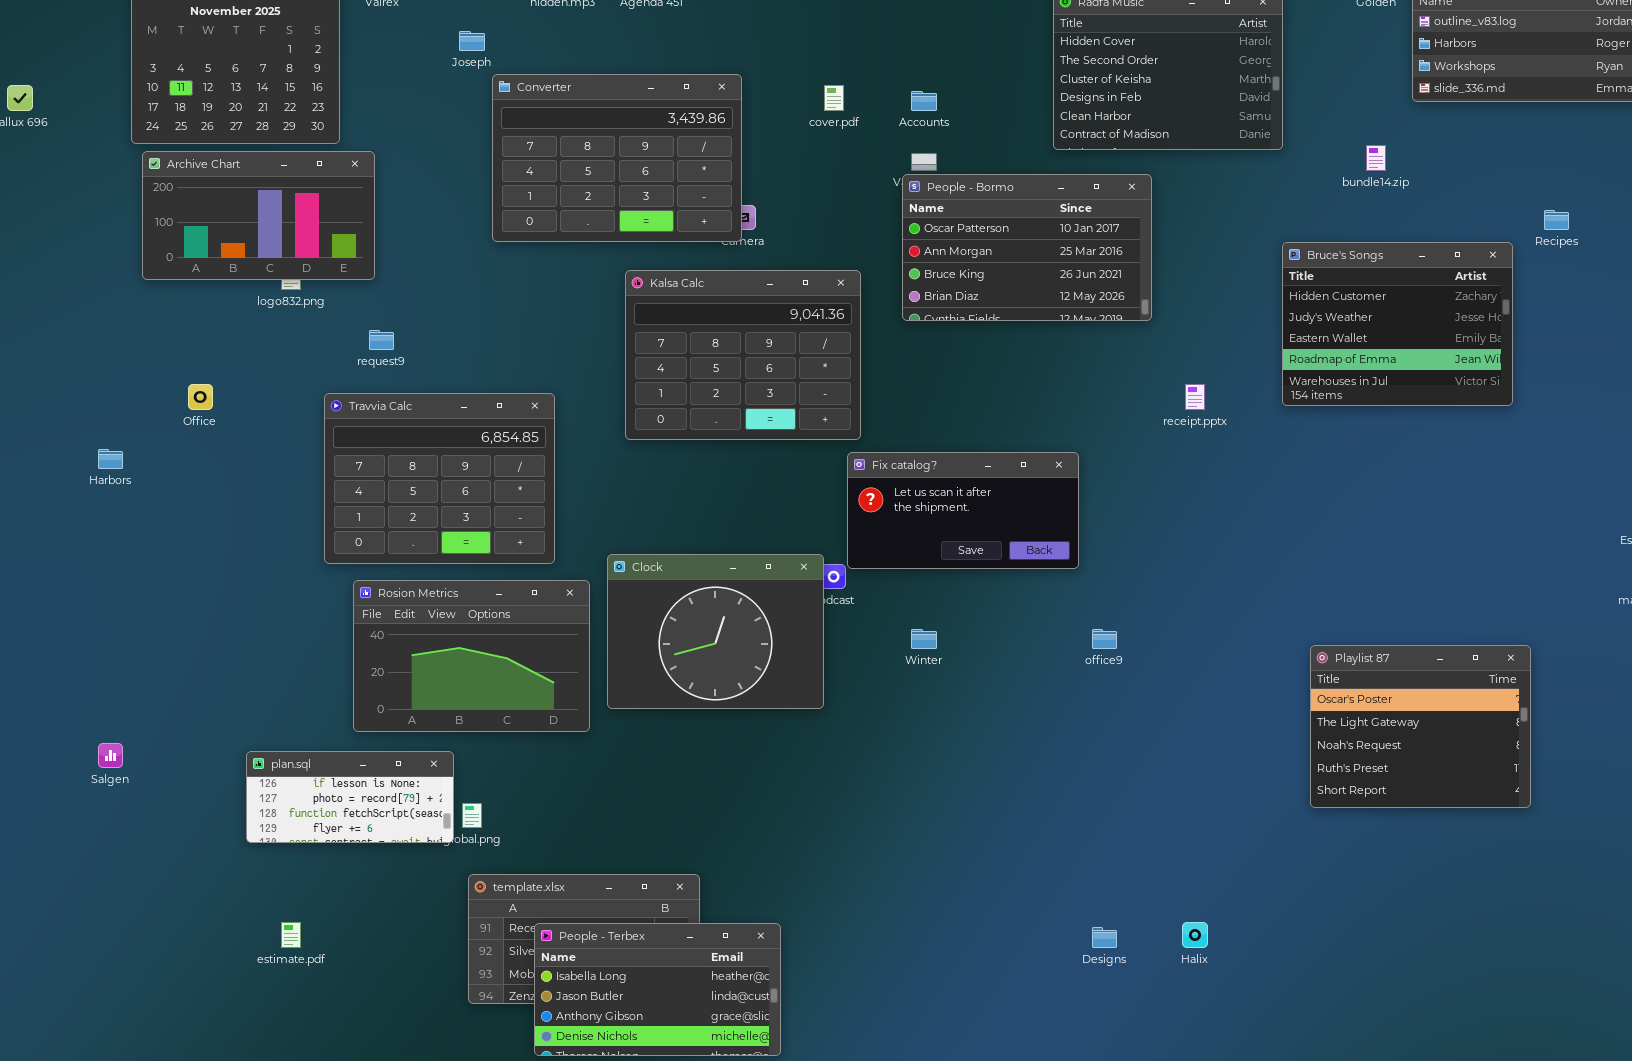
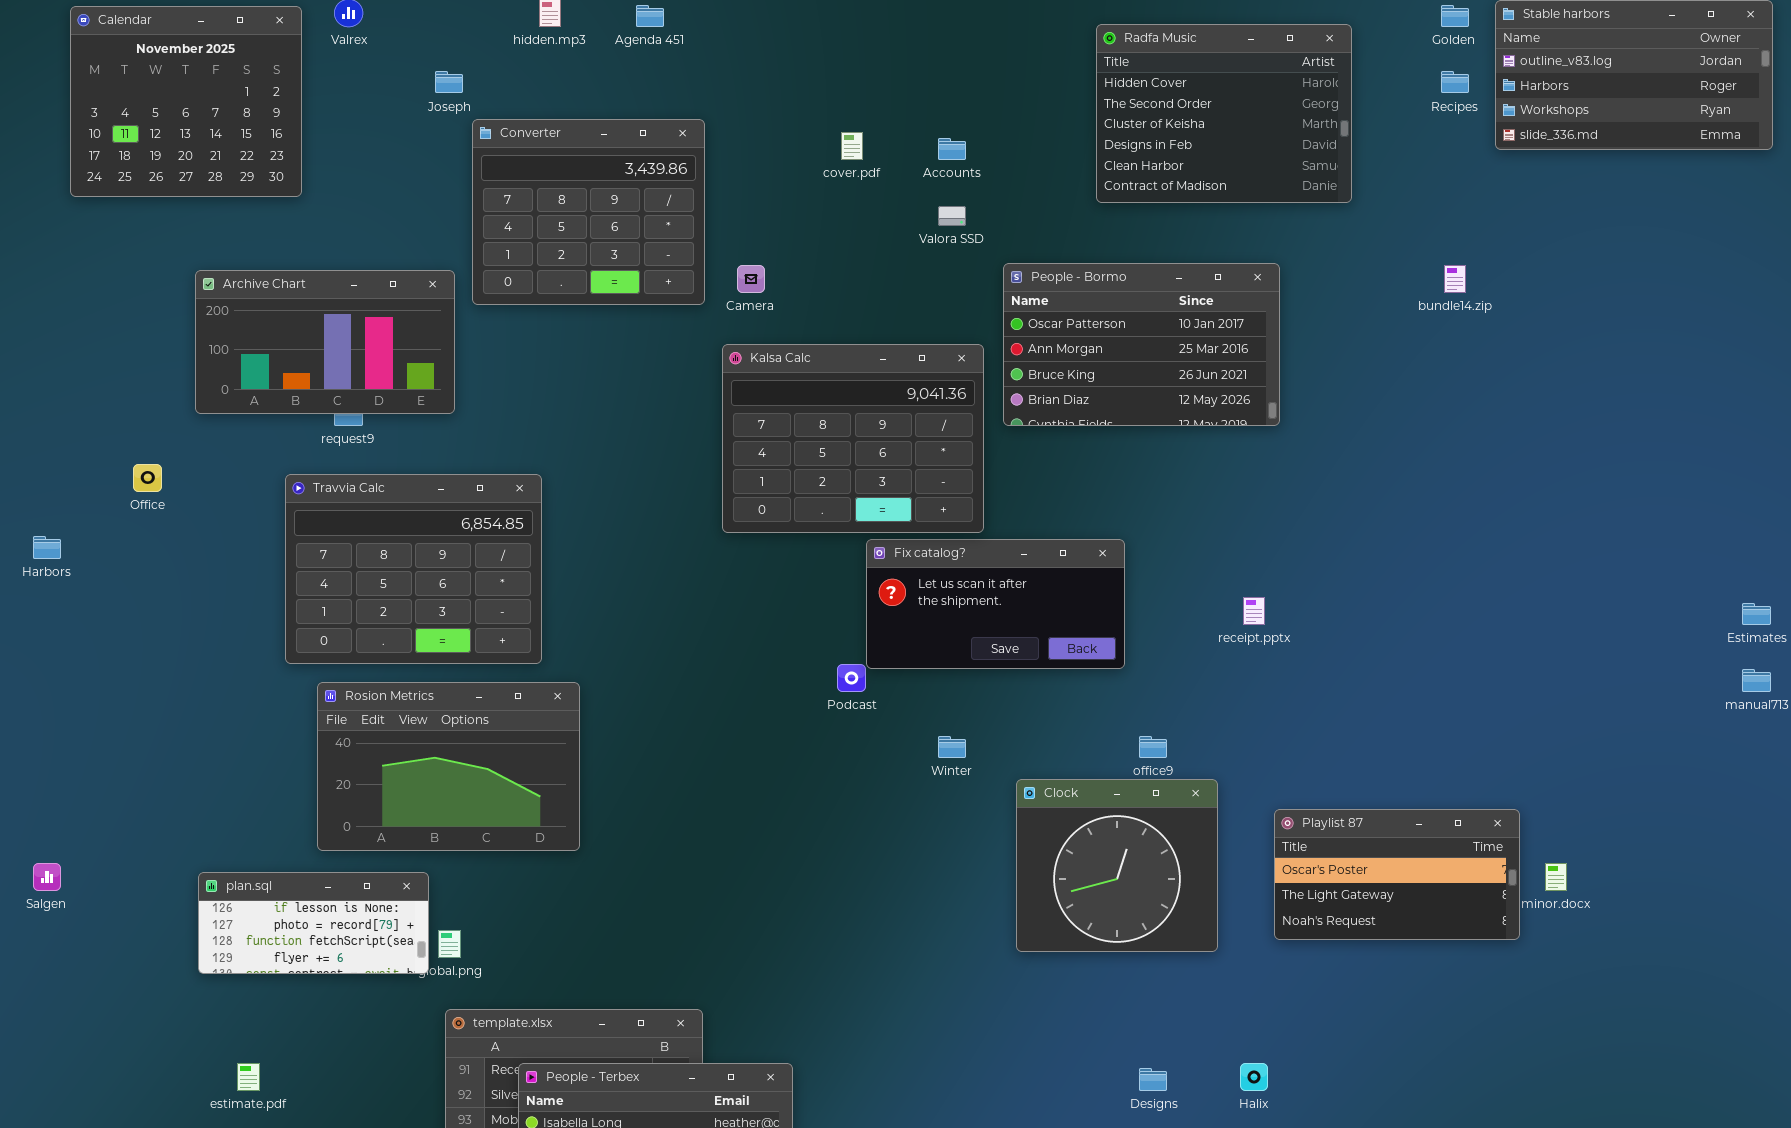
Converter: [492,74,742,242] -> [472,119,705,305], resized
bundle14.zip: [1366,145,1386,171] -> [1444,265,1466,293], moved
Archive Chart: [142,151,375,280] -> [195,270,455,414], moved
People - Bormo: [902,174,1152,321] -> [1003,263,1280,426], moved
Recipes: [1544,210,1569,230] -> [1441,71,1469,93], moved
Bruce's Songs: [1282,242,1513,406] -> none, closed
Kalsa Calc: [625,270,861,440] -> [722,344,984,533], moved
receipt.pptx: [1185,384,1205,410] -> [1243,597,1265,625], moved
Clock: [607,554,824,709] -> [1016,779,1218,952], moved, resized
Playlist 87: [1310,645,1531,808] -> [1274,809,1520,940], moved, resized

